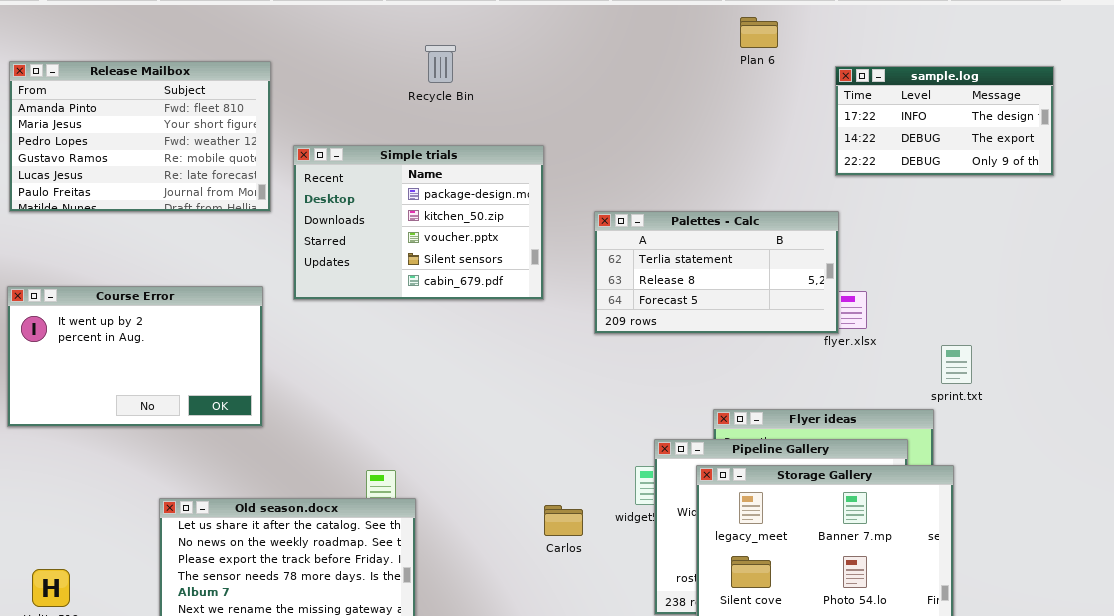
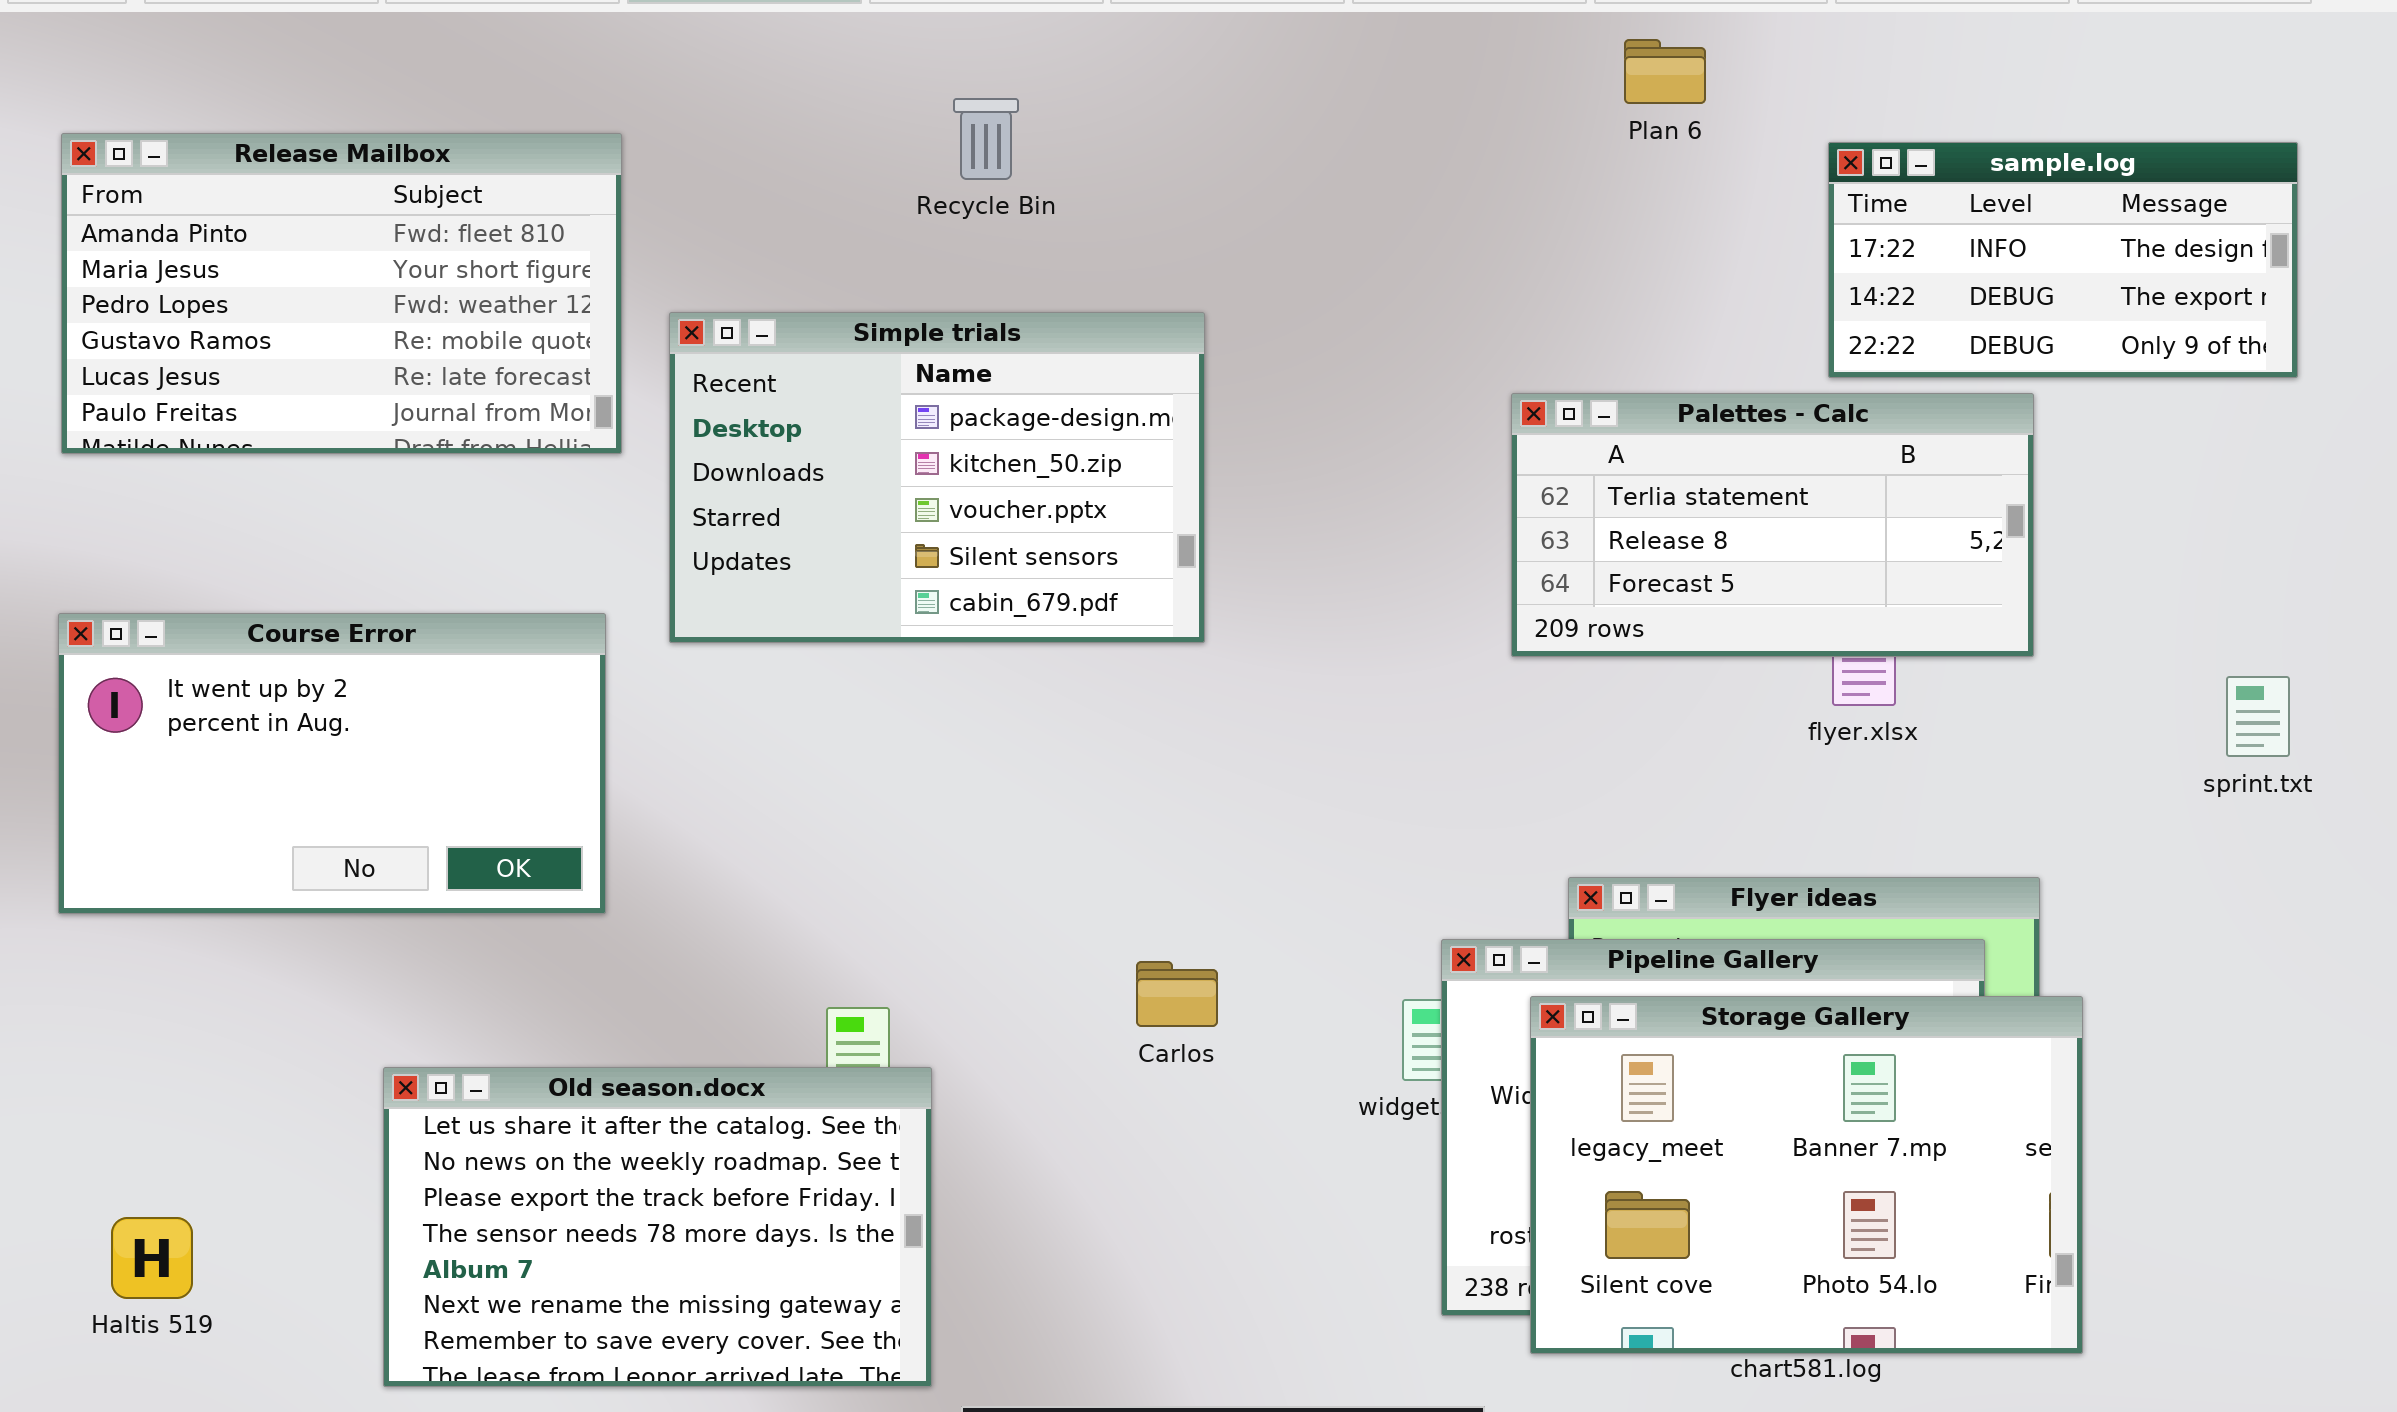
Palettes - Calc: [594,211,839,334] -> [1511,393,2034,657], moved
sprint.txt: [941,345,972,384] -> [2226,676,2290,757], moved
Carlos: [544,505,583,536] -> [1136,961,1218,1027], moved

